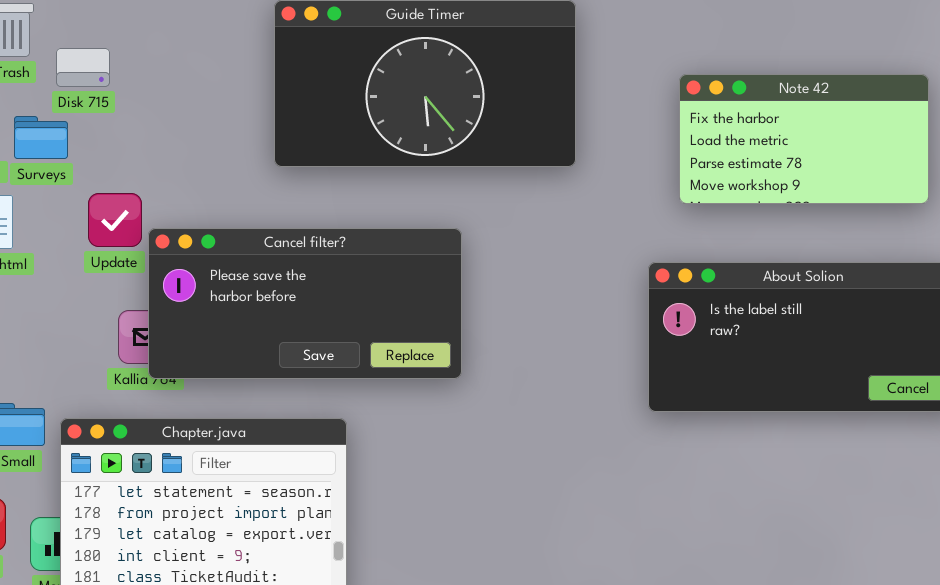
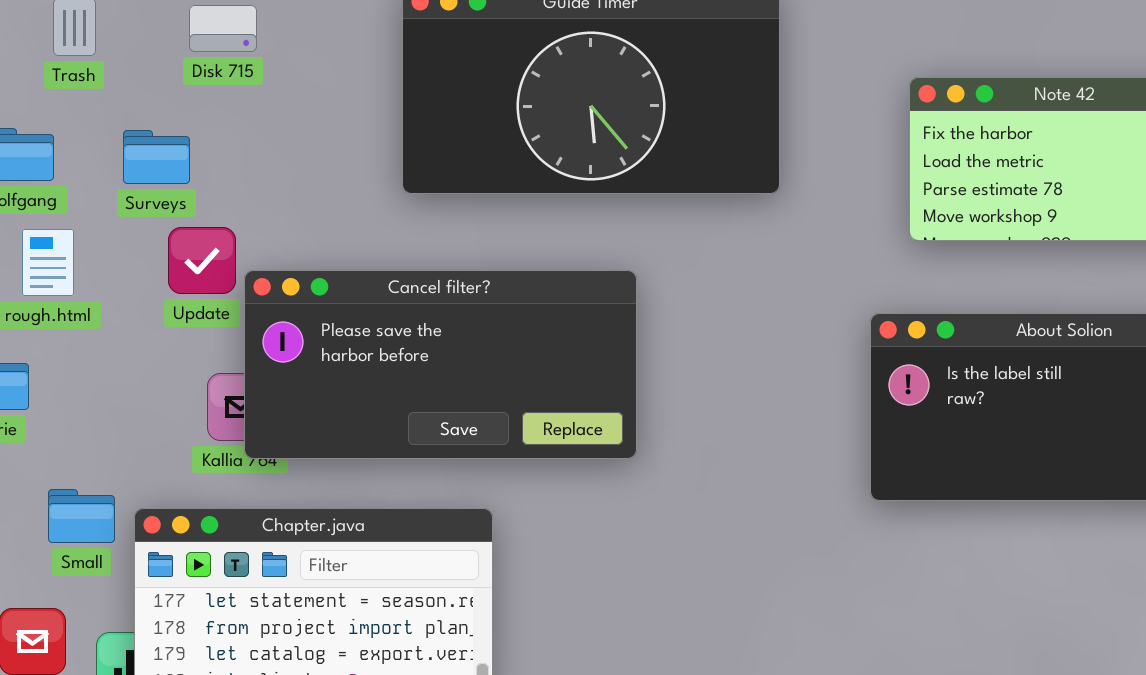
Disk 715: [56,48,110,87] -> [189,5,257,52], moved
Surveys: [14,116,68,159] -> [123,130,190,184], moved

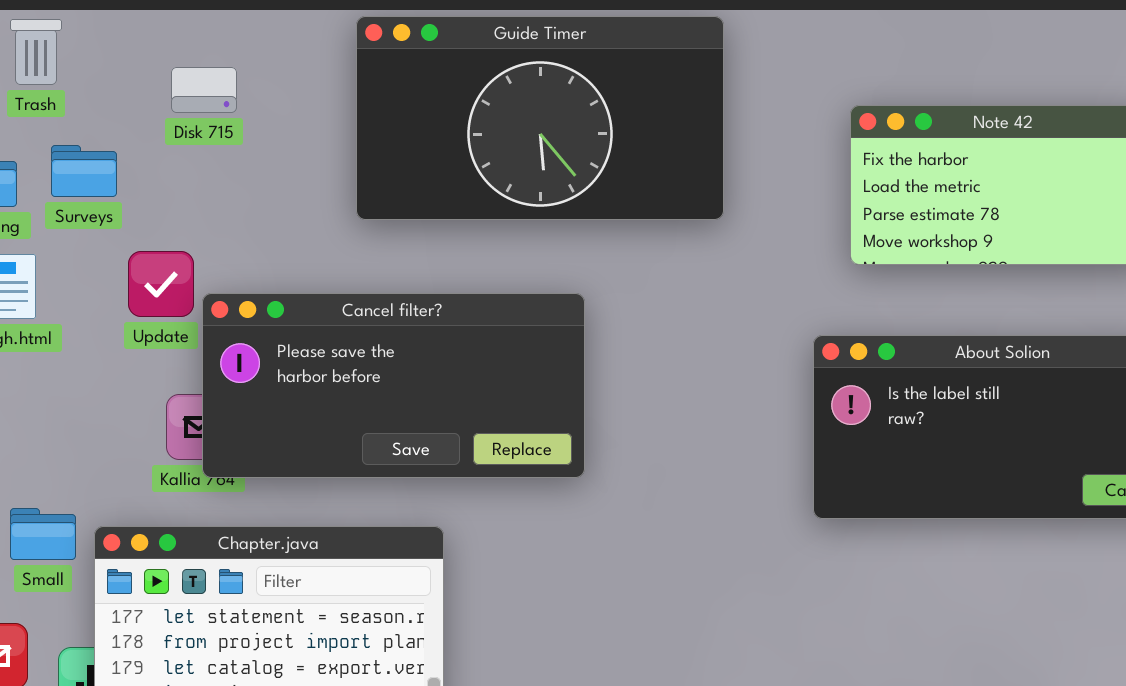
Disk 715: [189,5,257,52] -> [171,67,237,113], moved
Surveys: [123,130,190,184] -> [51,145,117,197], moved

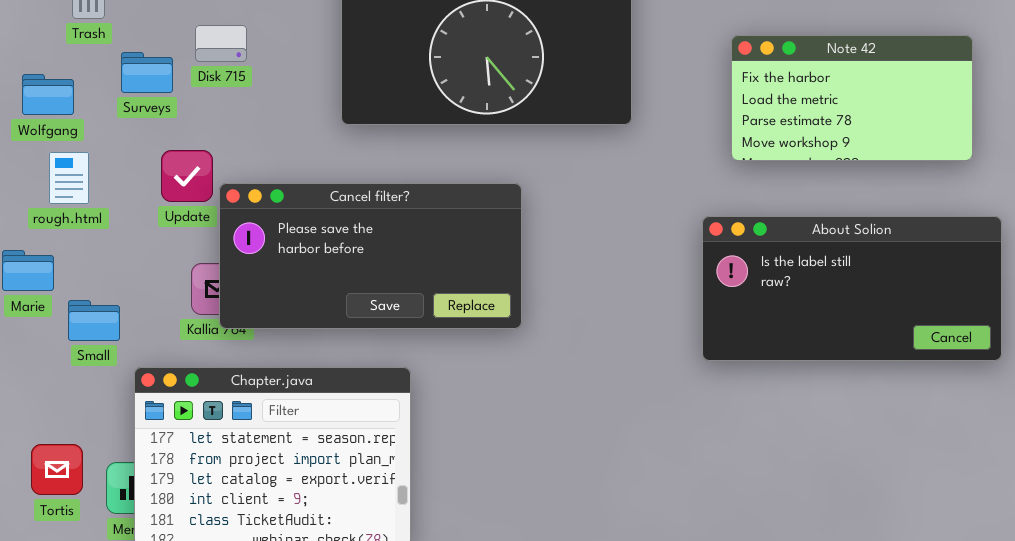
Disk 715: [171,67,237,113] -> [195,25,247,62], moved
Surveys: [51,145,117,197] -> [121,52,173,93], moved
Small: [10,508,76,560] -> [68,300,120,341], moved

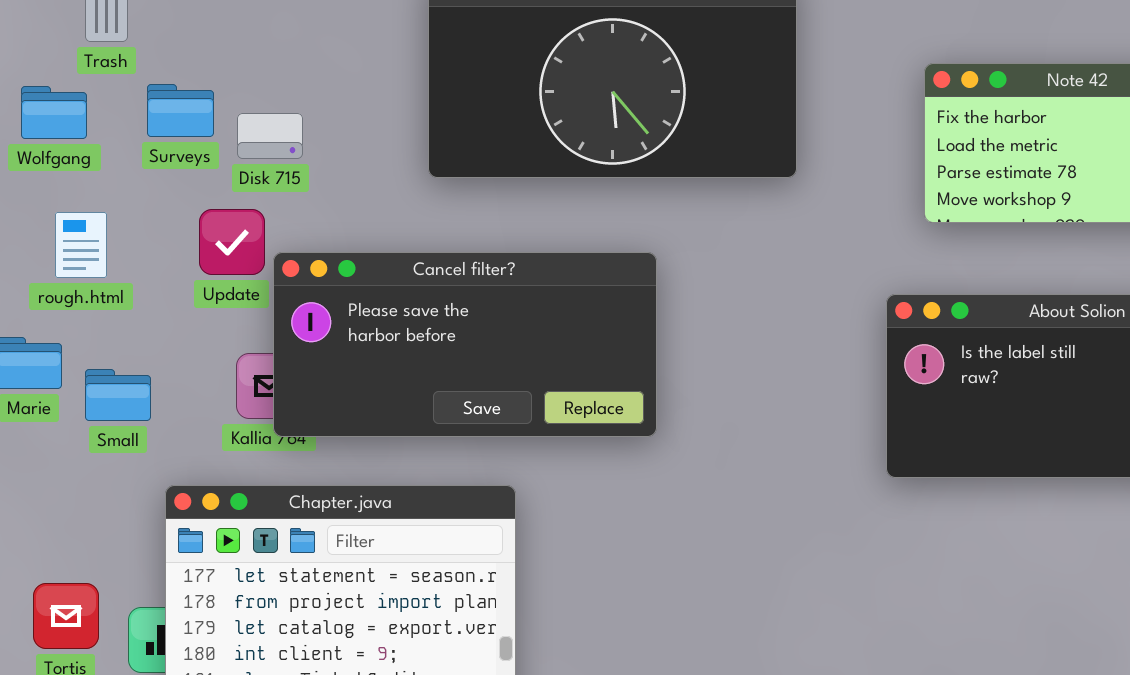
Disk 715: [195,25,247,62] -> [237,113,303,159], moved
Wolfgang: [22,74,74,115] -> [21,86,87,139], moved
Small: [68,300,120,341] -> [85,369,151,421], moved

